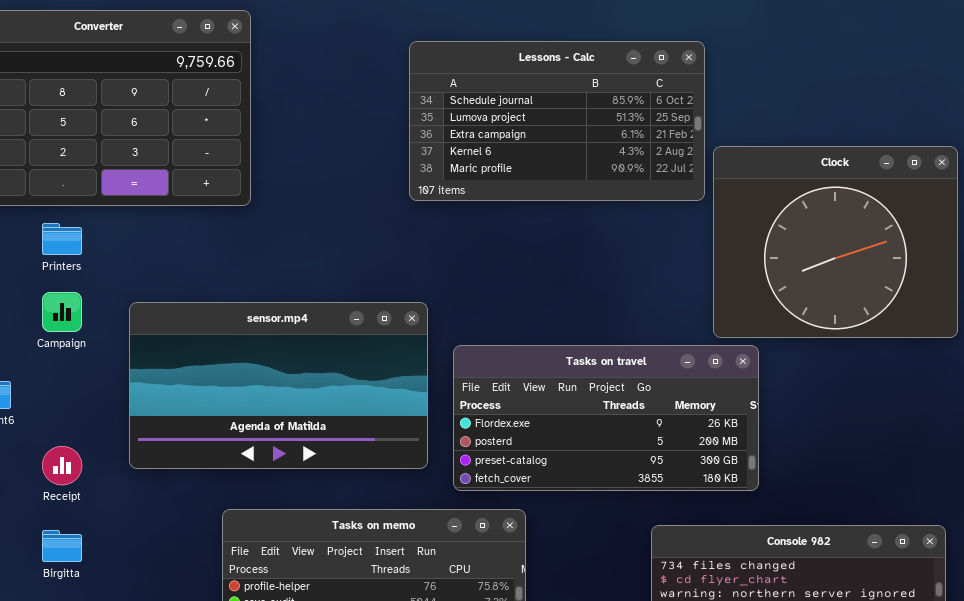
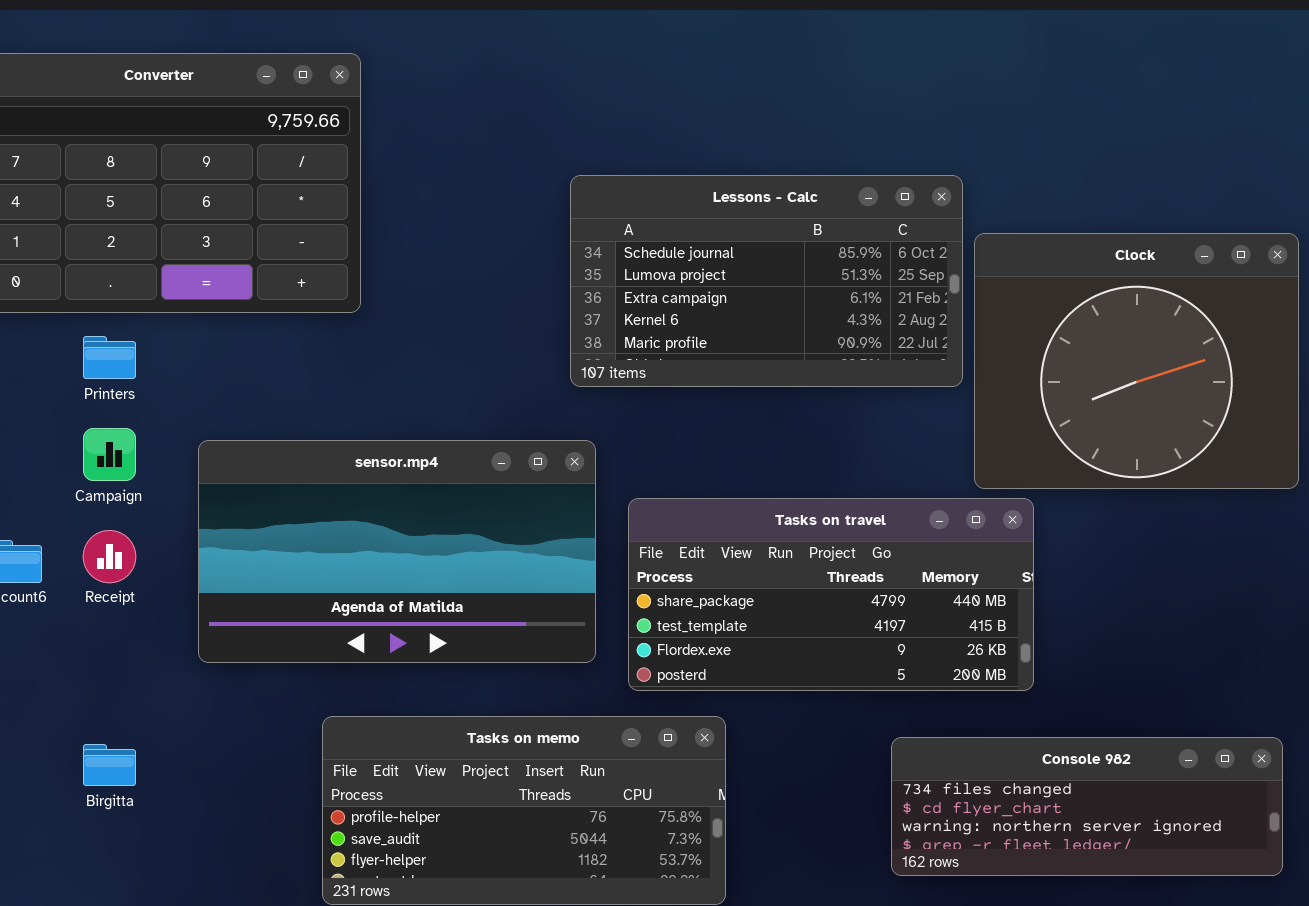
Lessons - Calc: [409,41,705,201] -> [570,175,963,387], moved
Tasks on travel: [453,345,759,491] -> [628,498,1034,691], scrolled up 2 rows
Receipt: [42,446,82,485] -> [83,530,136,583], moved

